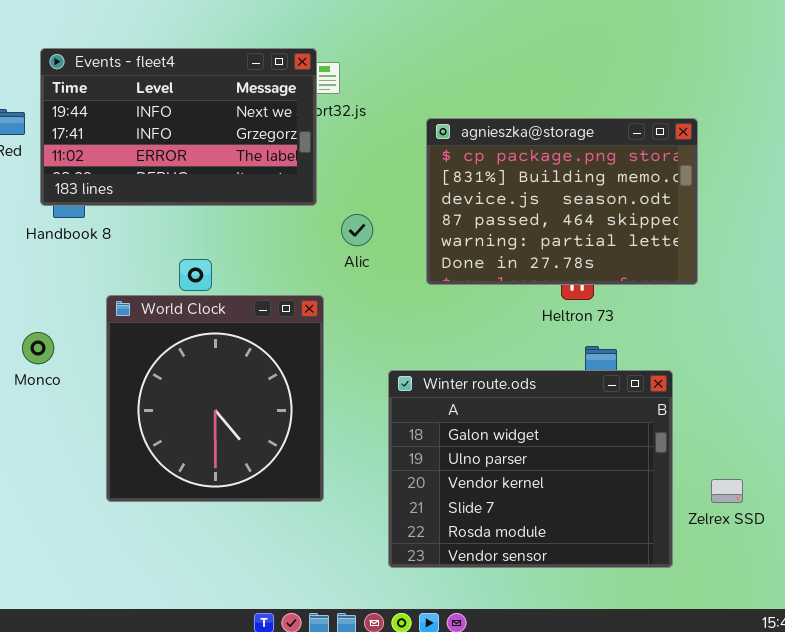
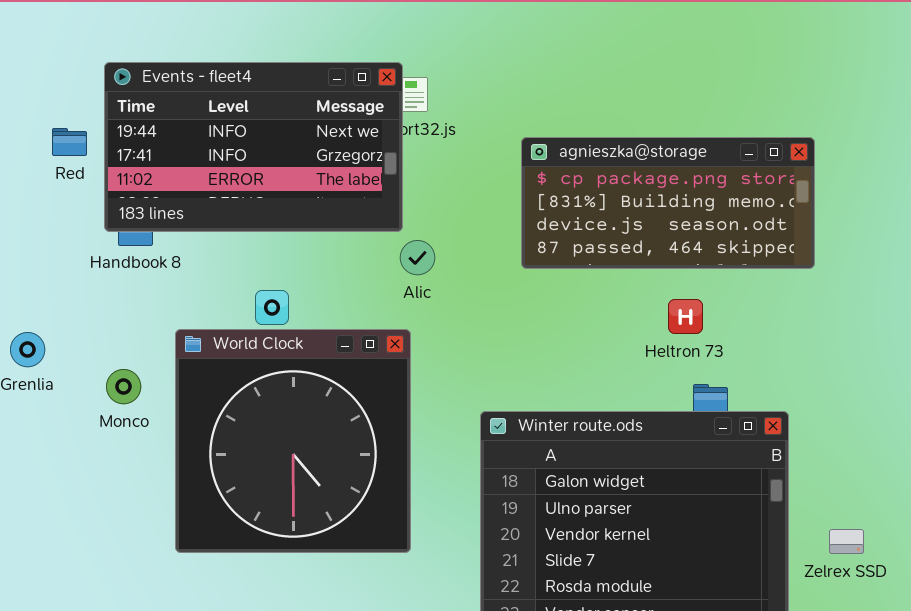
agnieszka@storage: [426,118,698,285] -> [521,137,815,269], resized
Alic: [341,214,373,246] -> [400,240,435,275], moved
Monco: [22,332,54,364] -> [106,369,141,404], moved

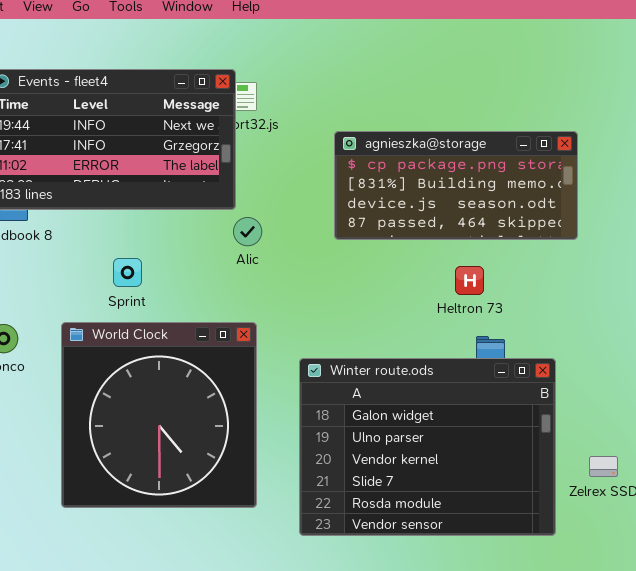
World Clock: [175,329,411,553] -> [61,322,257,508], moved

